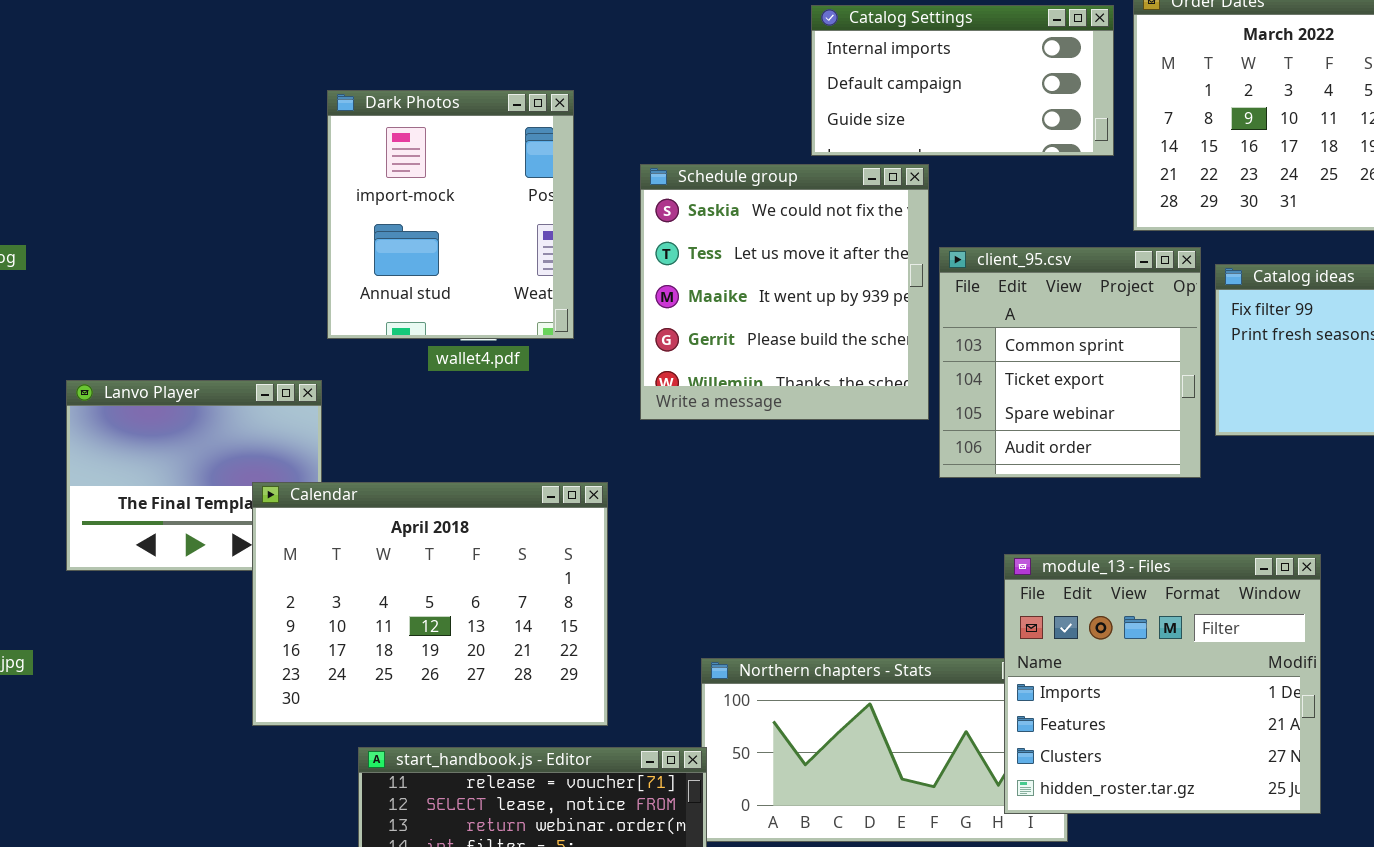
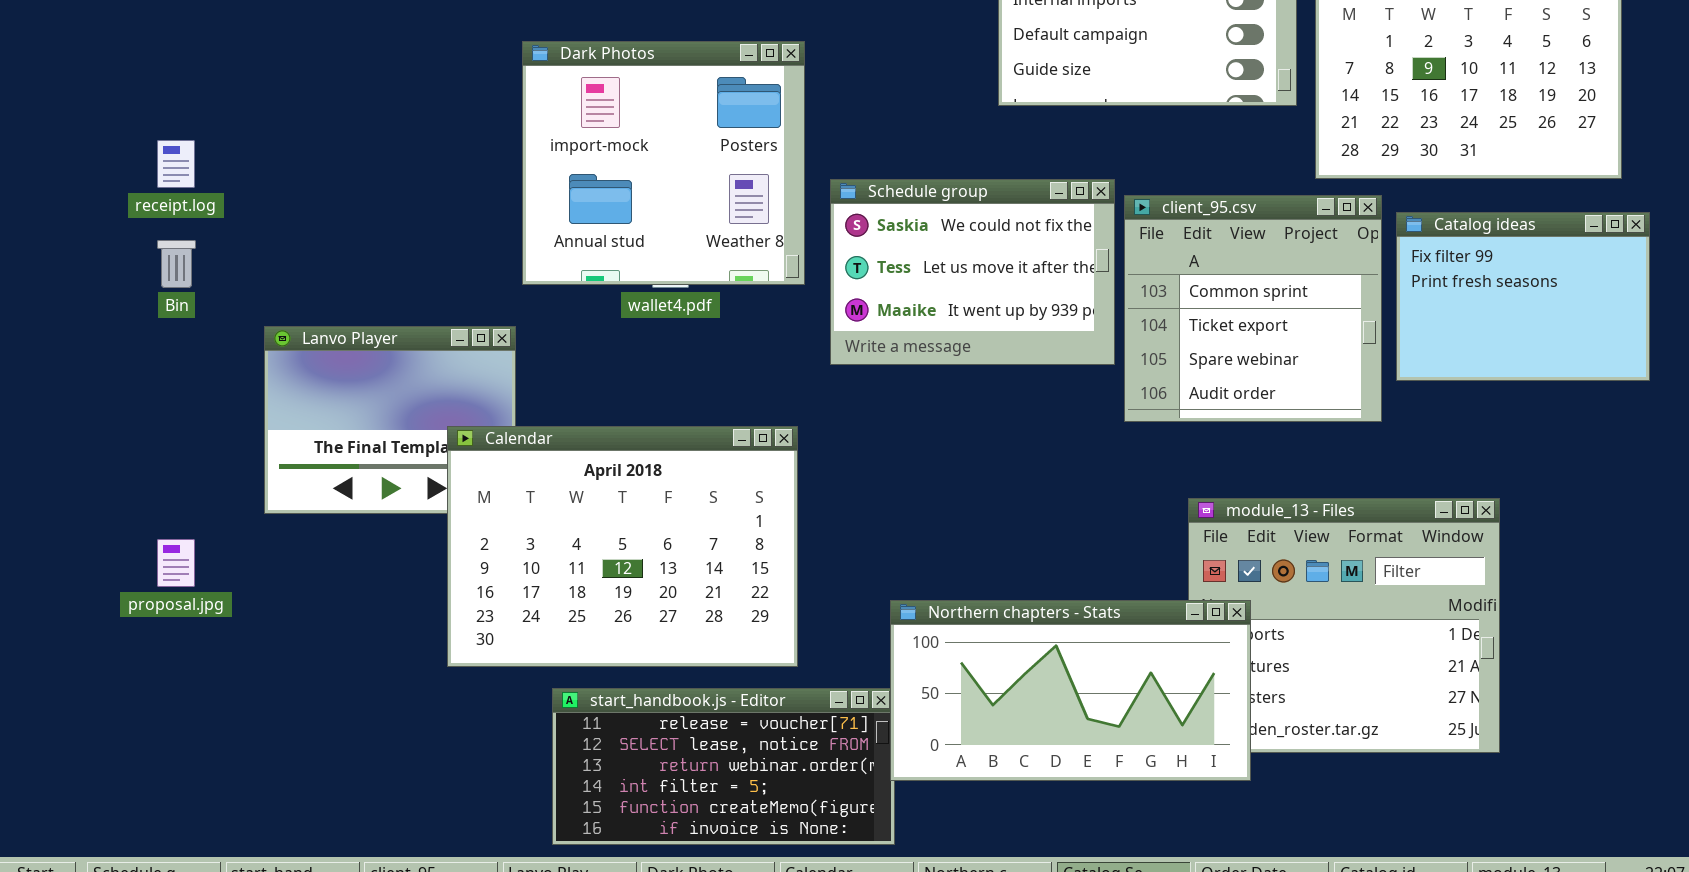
Dark Photos: [327,90,574,339] -> [522,41,805,285], resized
Schedule group: [640,164,929,420] -> [830,179,1115,365], resized
Northern chapters - Stats: [701,658,1068,842] -> [890,600,1251,781], raised

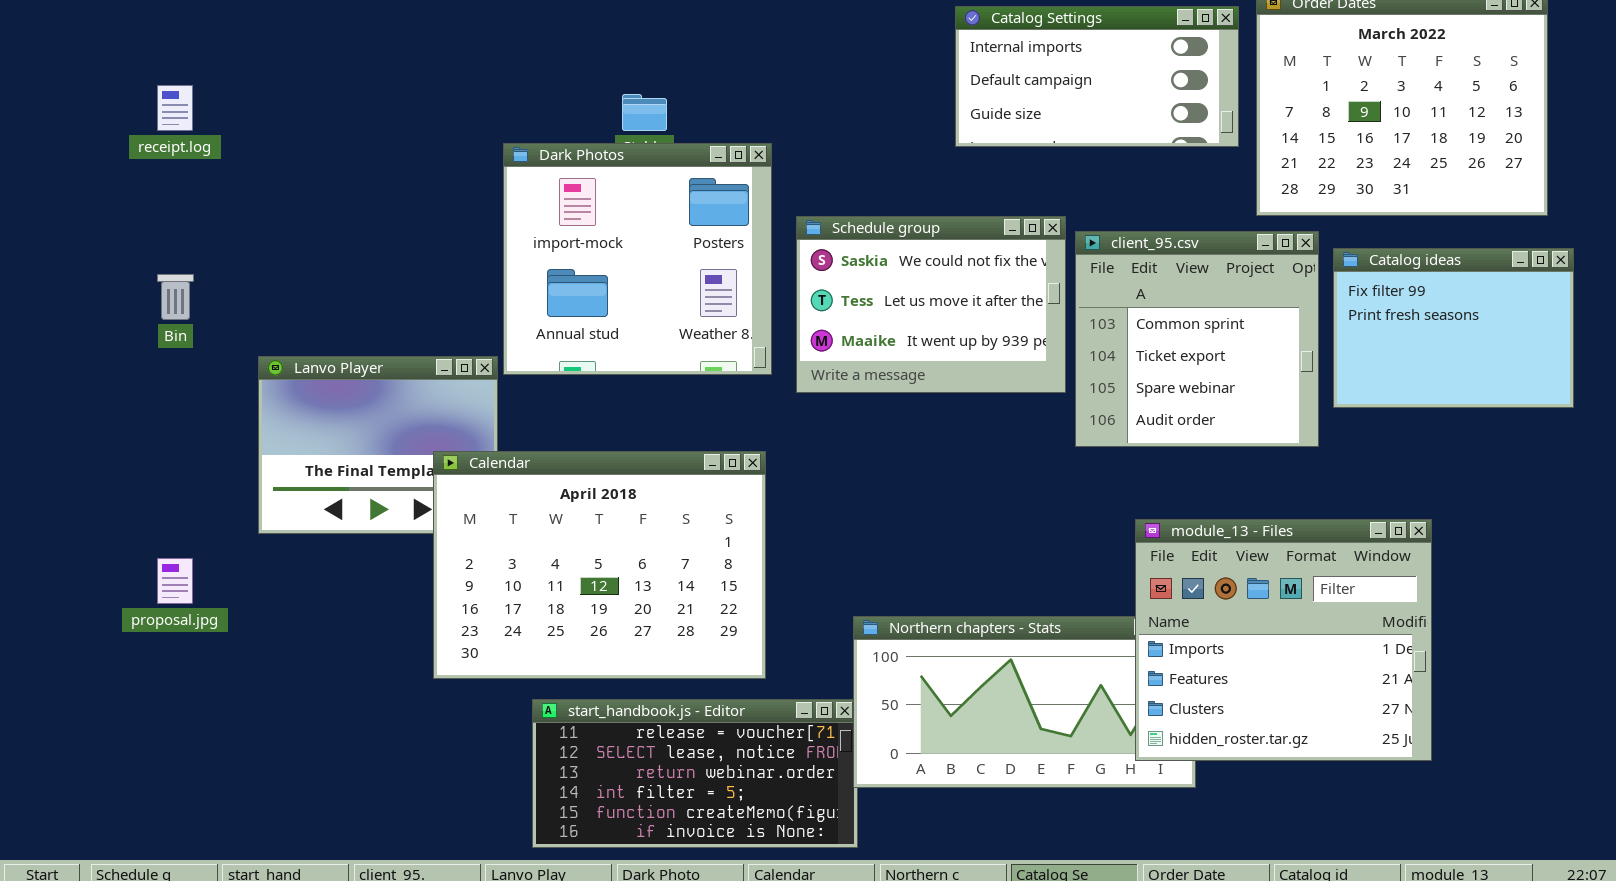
Dark Photos: [522,41,805,285] -> [503,143,772,375], moved
receipt.log: [157,140,195,188] -> [157,85,193,131], moved
module_13 - Files: [1188,498,1500,753] -> [1135,519,1432,761], raised

